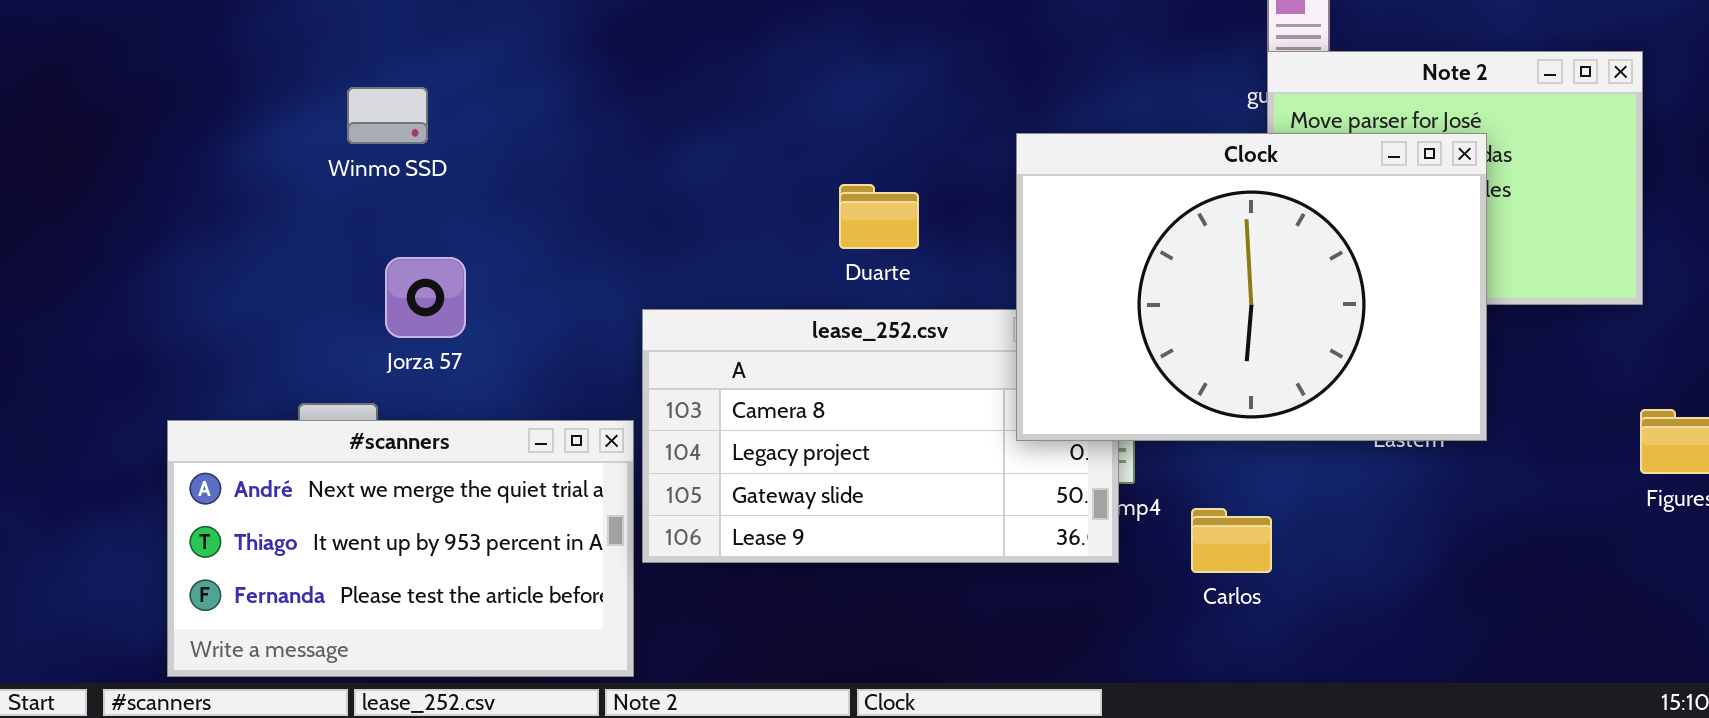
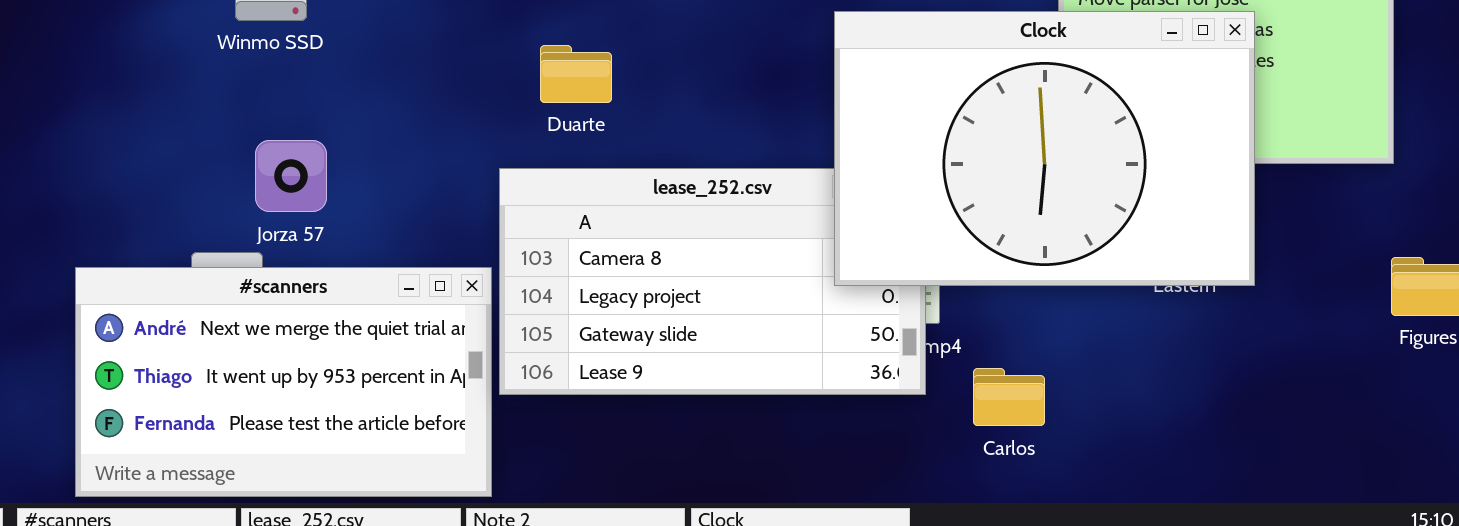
Duarte: [839,184,919,249] -> [540,45,612,103], moved
Jorza 57: [385,257,466,338] -> [255,140,327,212], moved
Carlos: [1191,508,1272,573] -> [973,368,1045,426], moved

